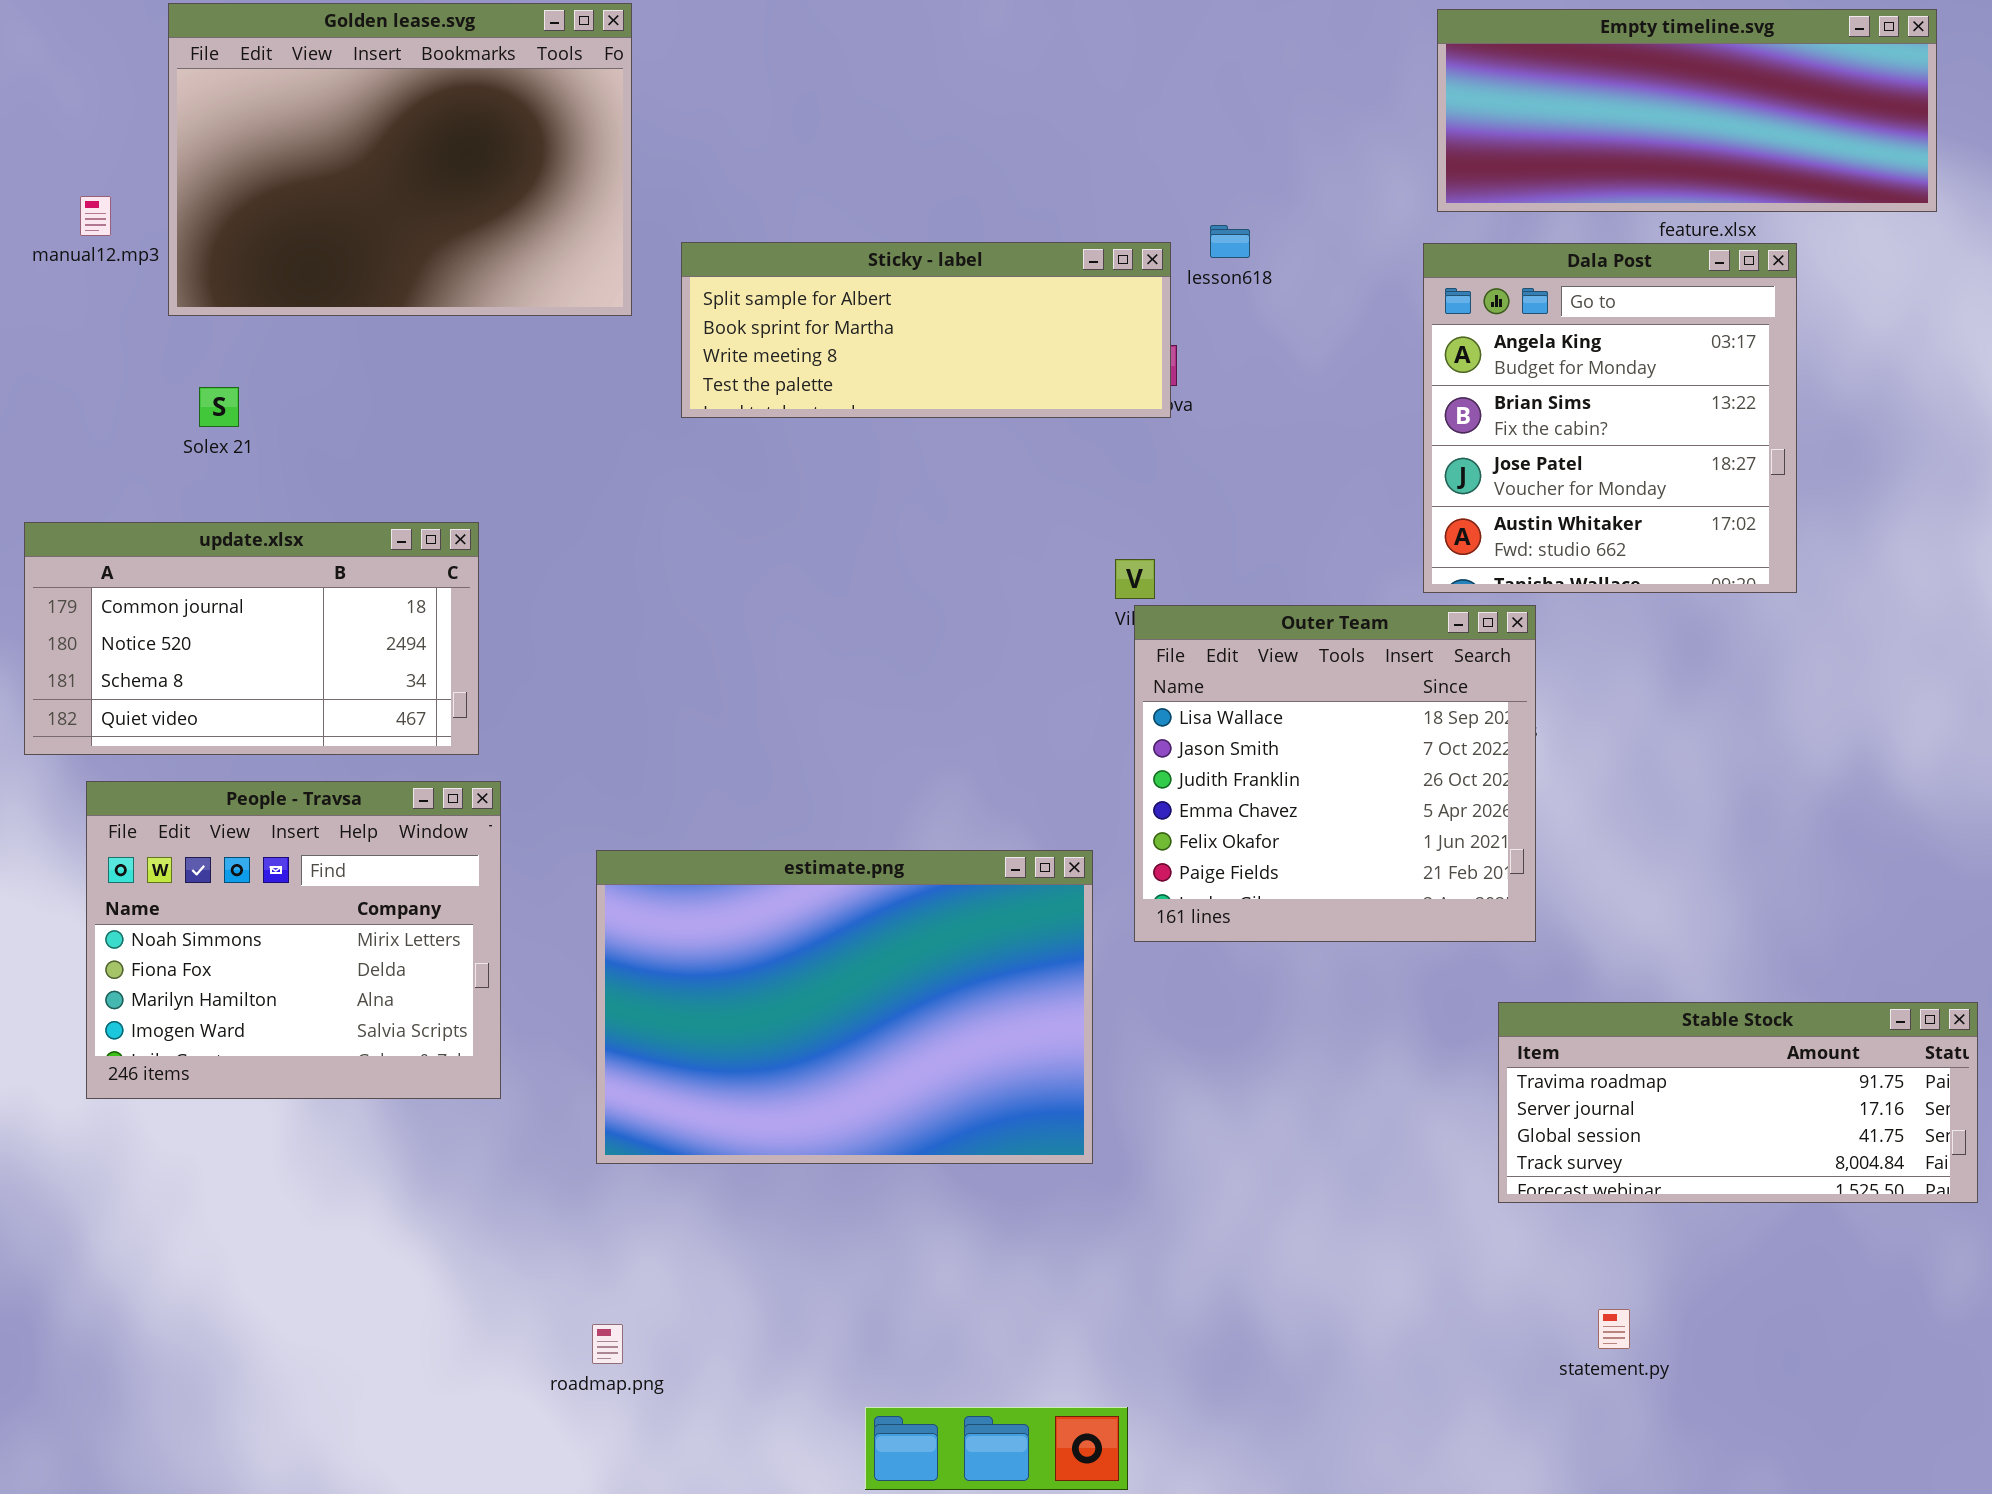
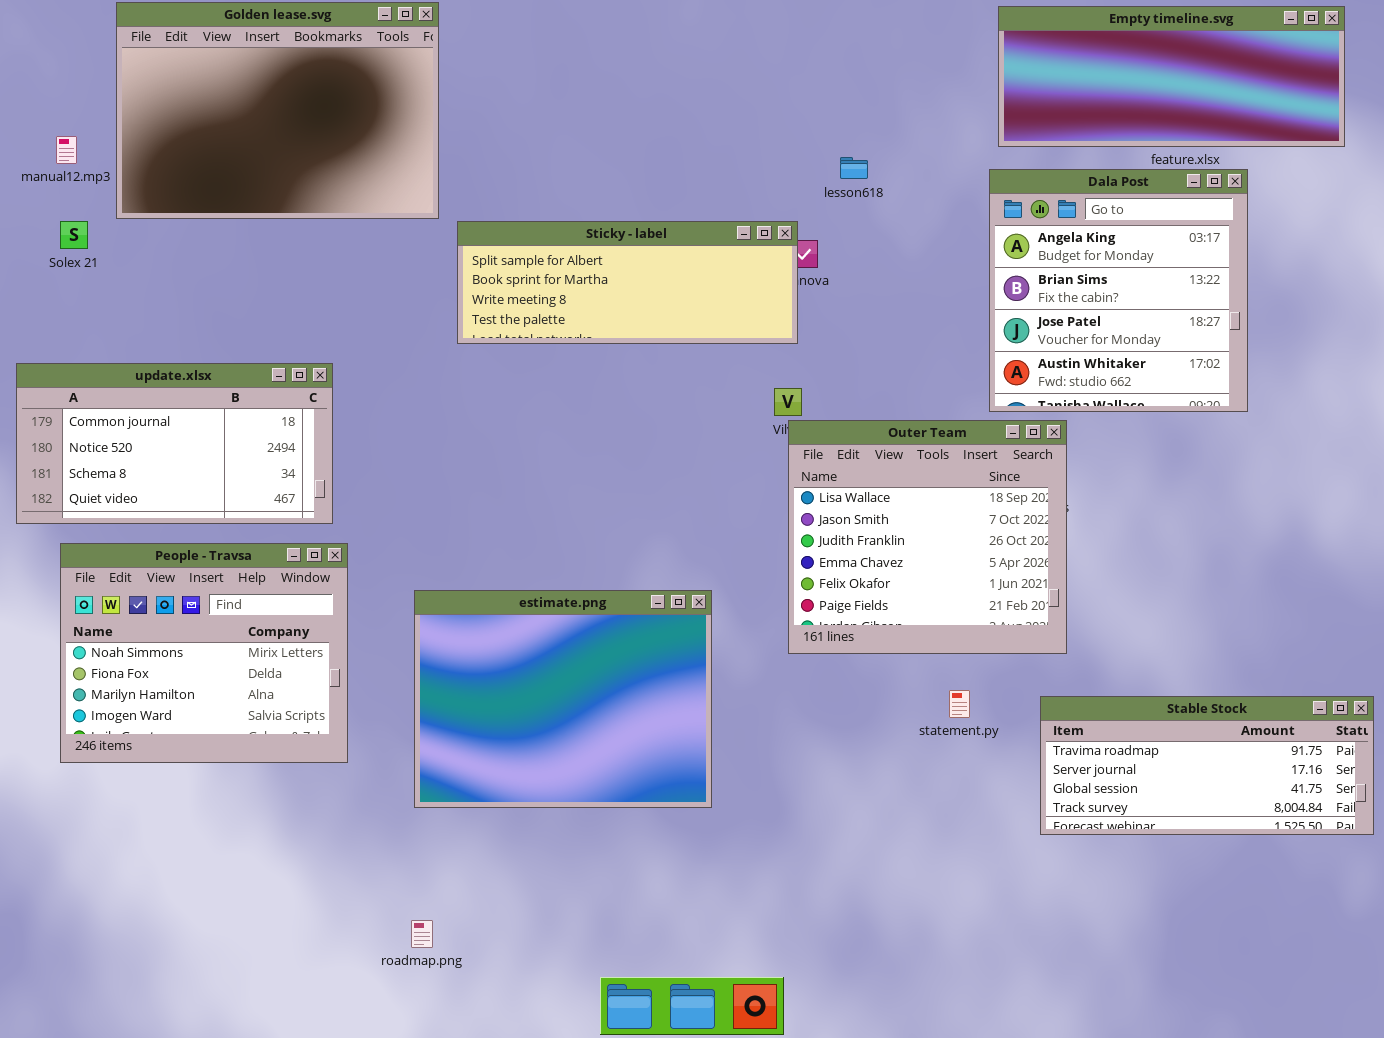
Sticky - label: [681,242,1171,418] -> [457,221,798,344], moved
Solex 21: [199,387,239,427] -> [60,221,88,249], moved
estimate.png: [596,850,1093,1164] -> [414,590,712,808], resized
statement.py: [1598,1309,1630,1349] -> [949,690,970,718], moved

